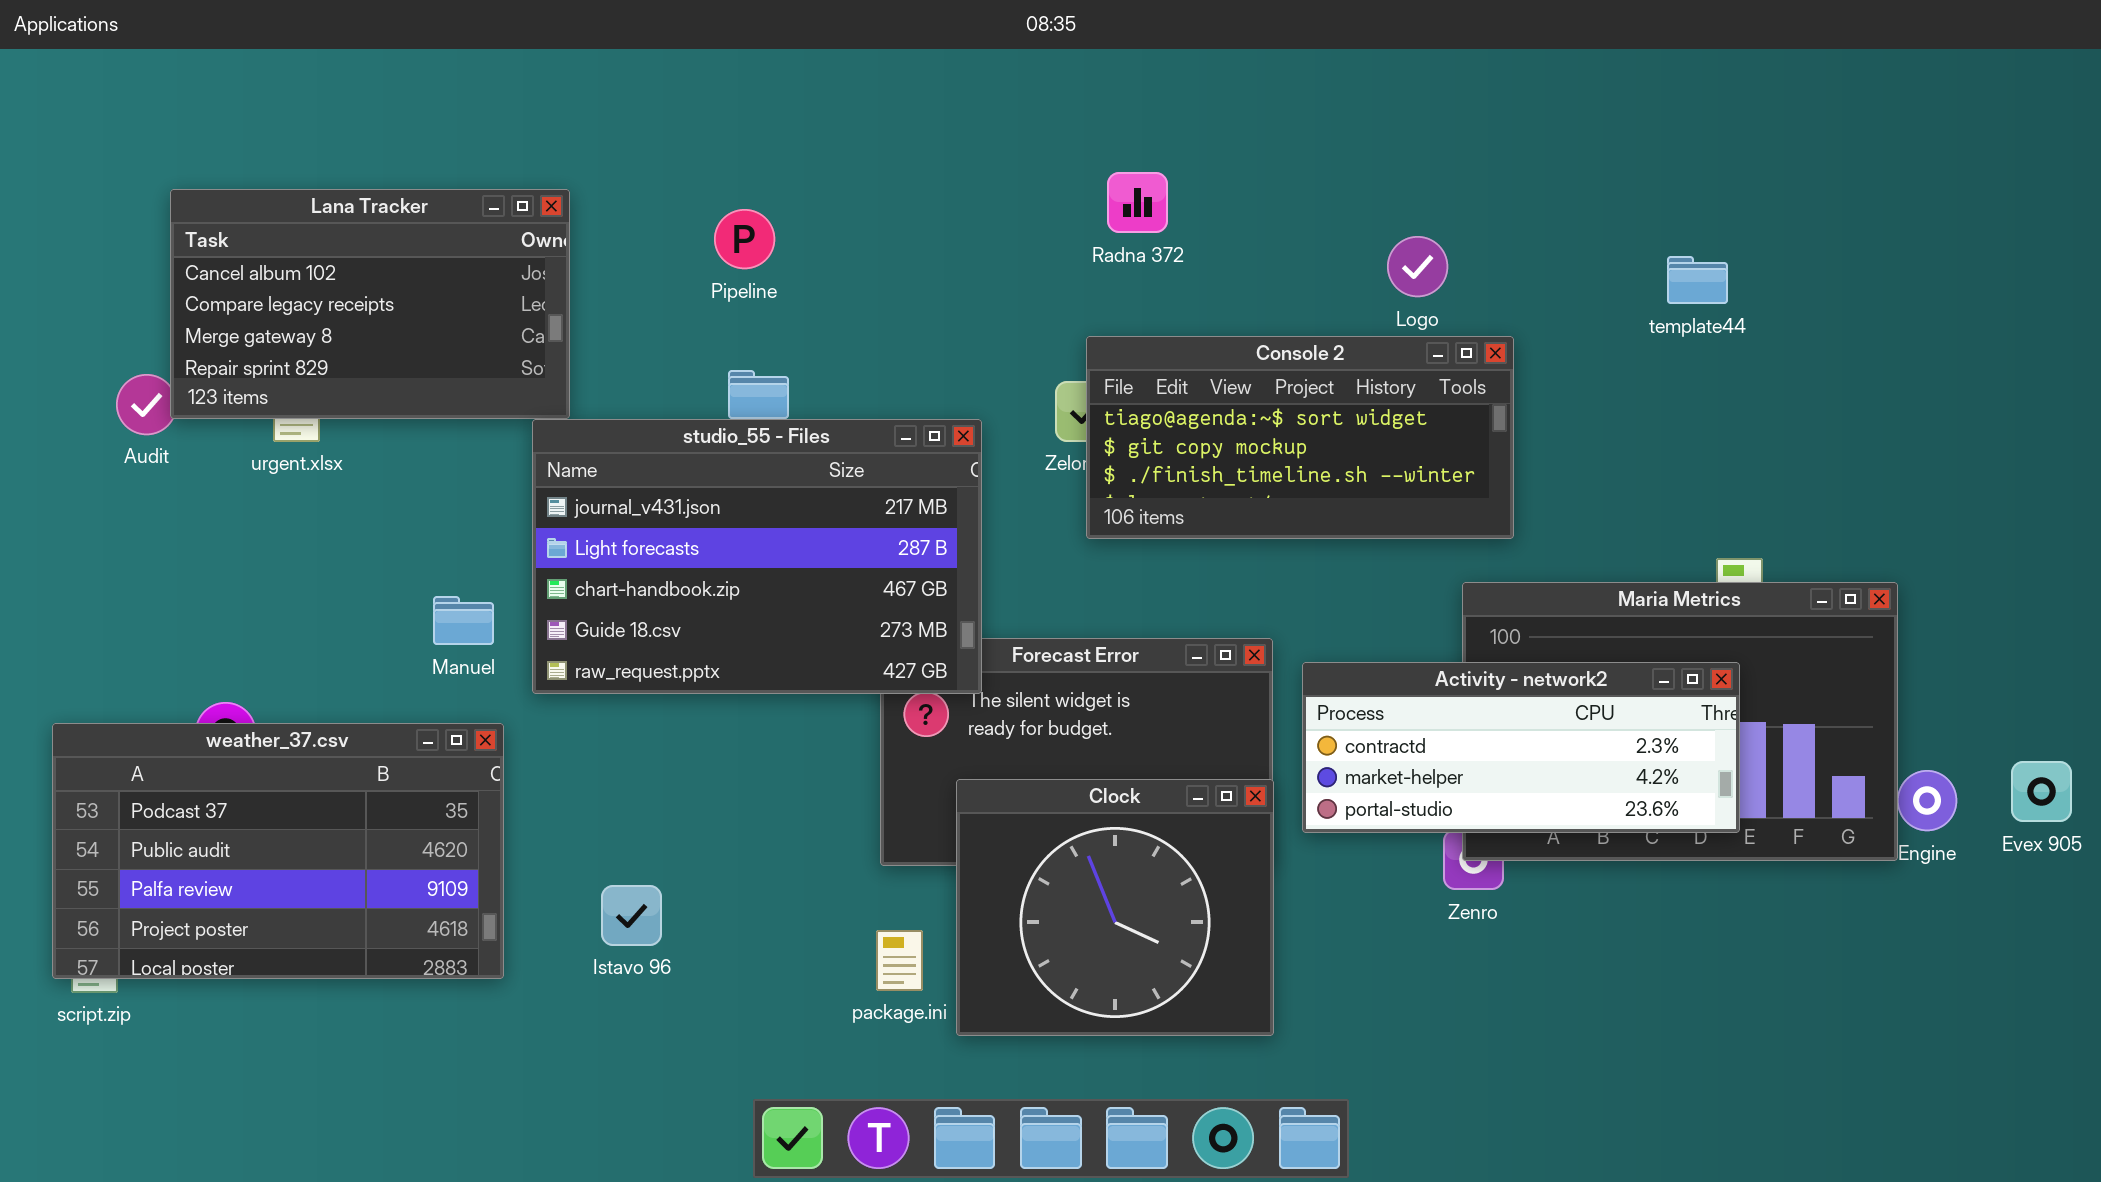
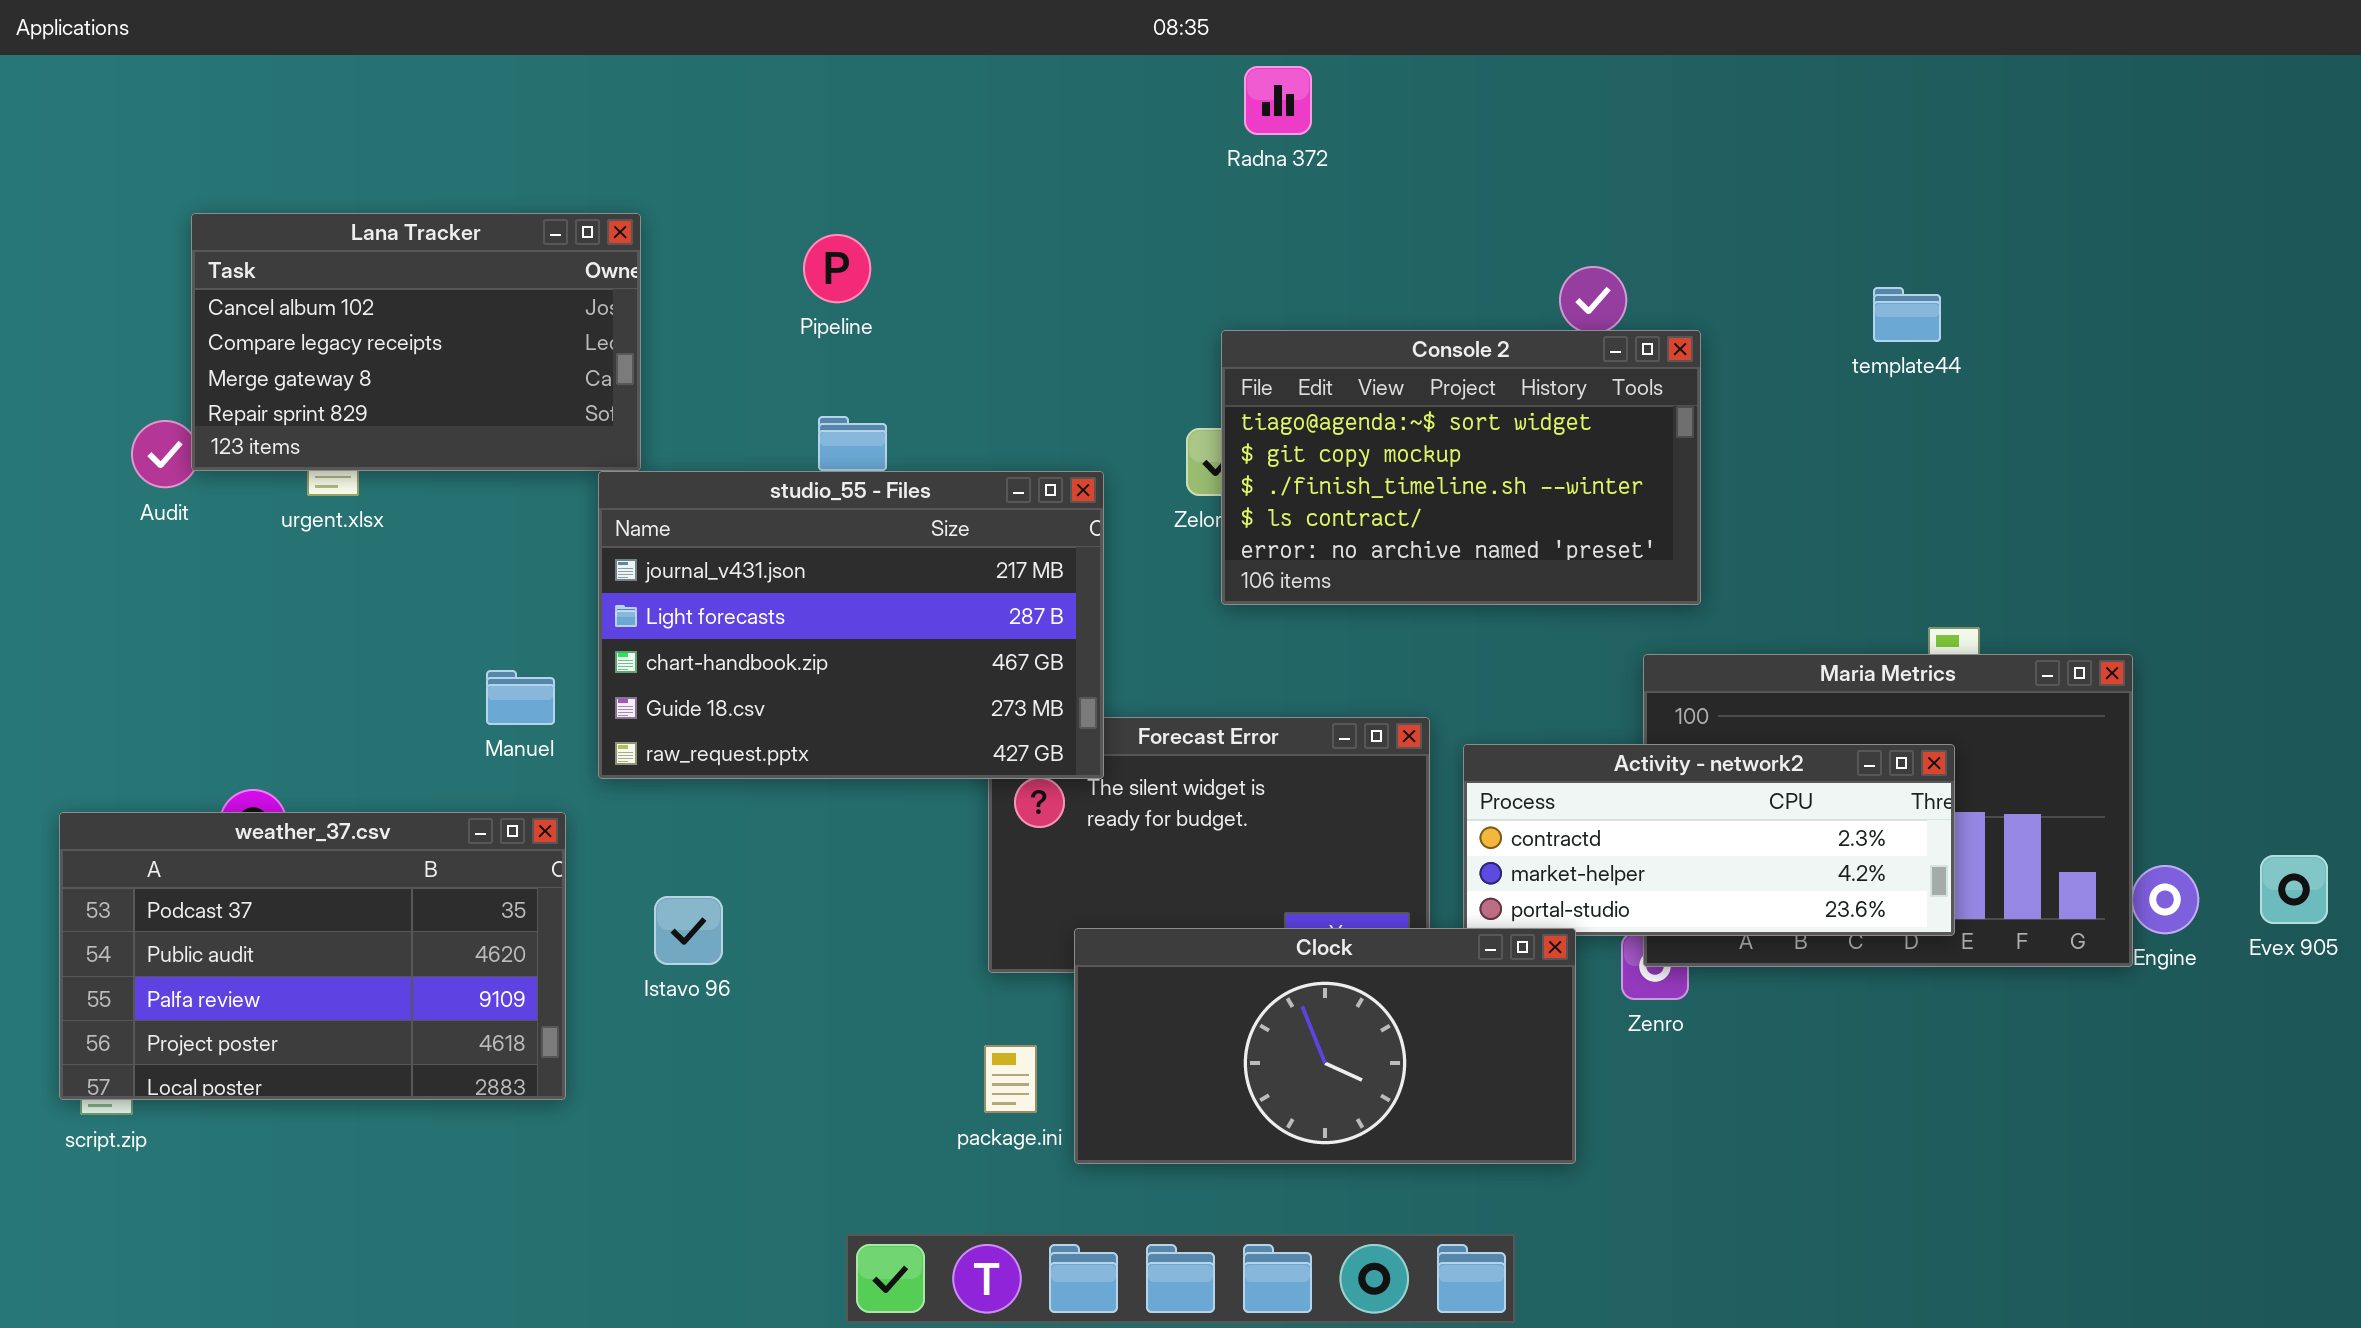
Radna 372: [1107,172,1168,233] -> [1244,66,1312,135], moved
Console 2: [1086,336,1514,539] -> [1221,330,1701,605], resized
Clock: [956,779,1274,1036] -> [1074,928,1576,1164], resized
Istavo 96: [601,885,662,946] -> [654,896,723,965], moved

